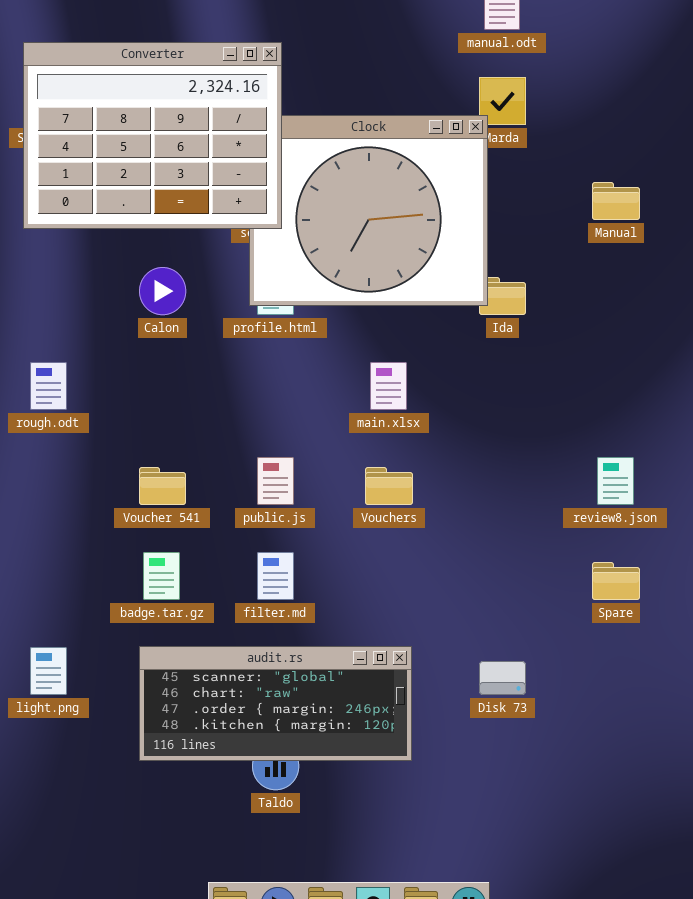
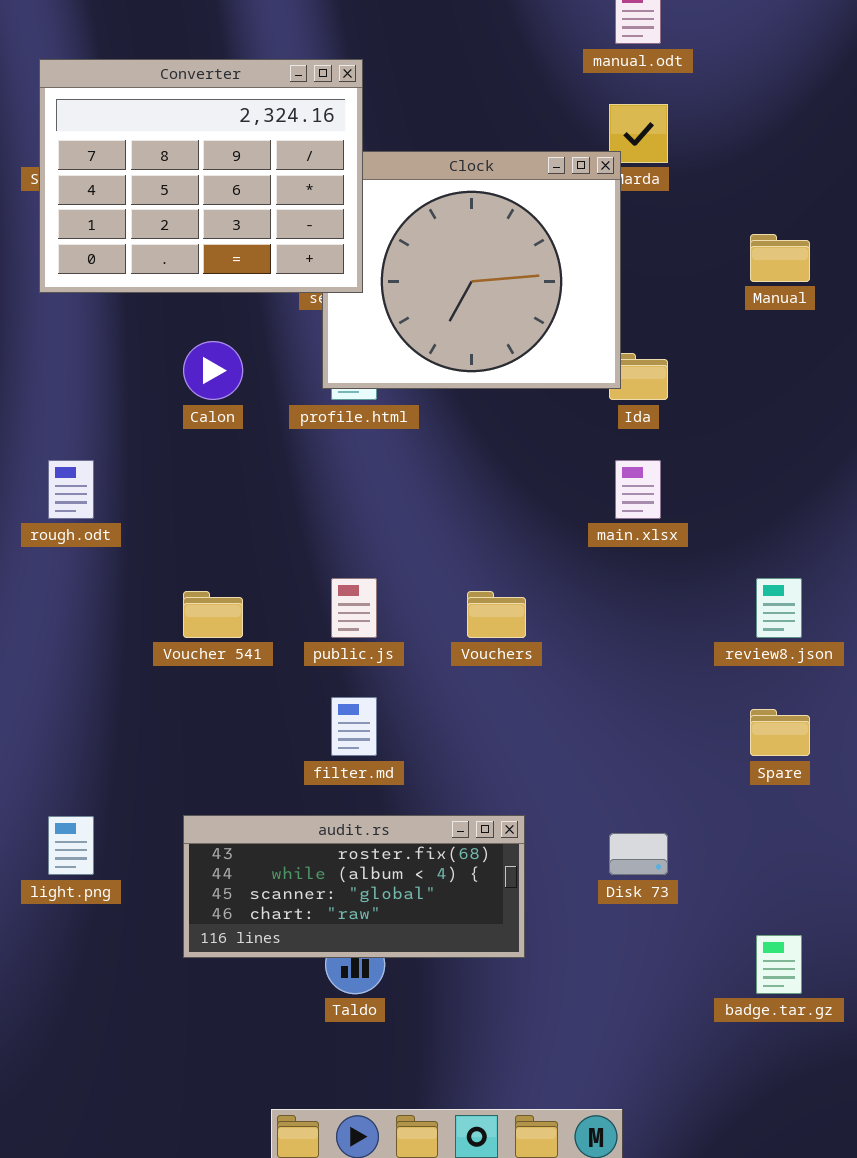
main.xlsx: [370,362,407,410] -> [615,460,661,519], moved
badge.tar.gz: [143,552,180,600] -> [756,935,802,994], moved
audit.rs: [139,646,412,761] -> [183,815,525,958], scrolled up 2 rows

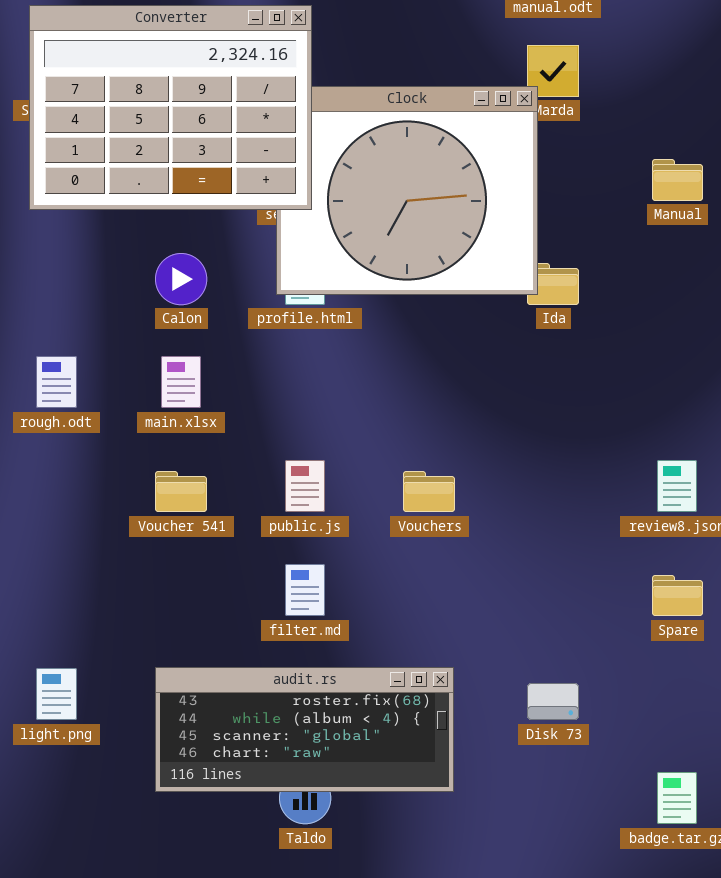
main.xlsx: [615,460,661,519] -> [161,356,201,408], moved

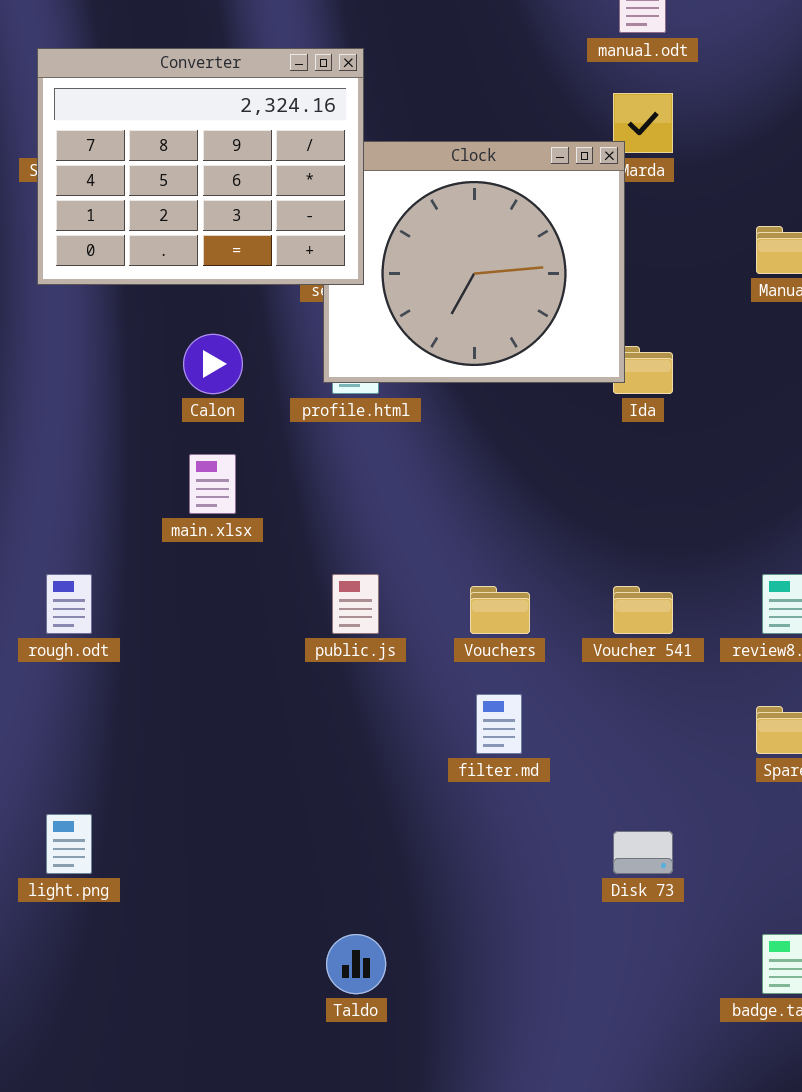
rough.odt: [36,356,77,408] -> [46,574,92,634], moved
Voucher 541: [155,471,207,512] -> [613,586,673,634], moved
filter.md: [285,564,325,616] -> [476,694,522,754], moved
audit.rs: [155,667,454,792] -> none, closed

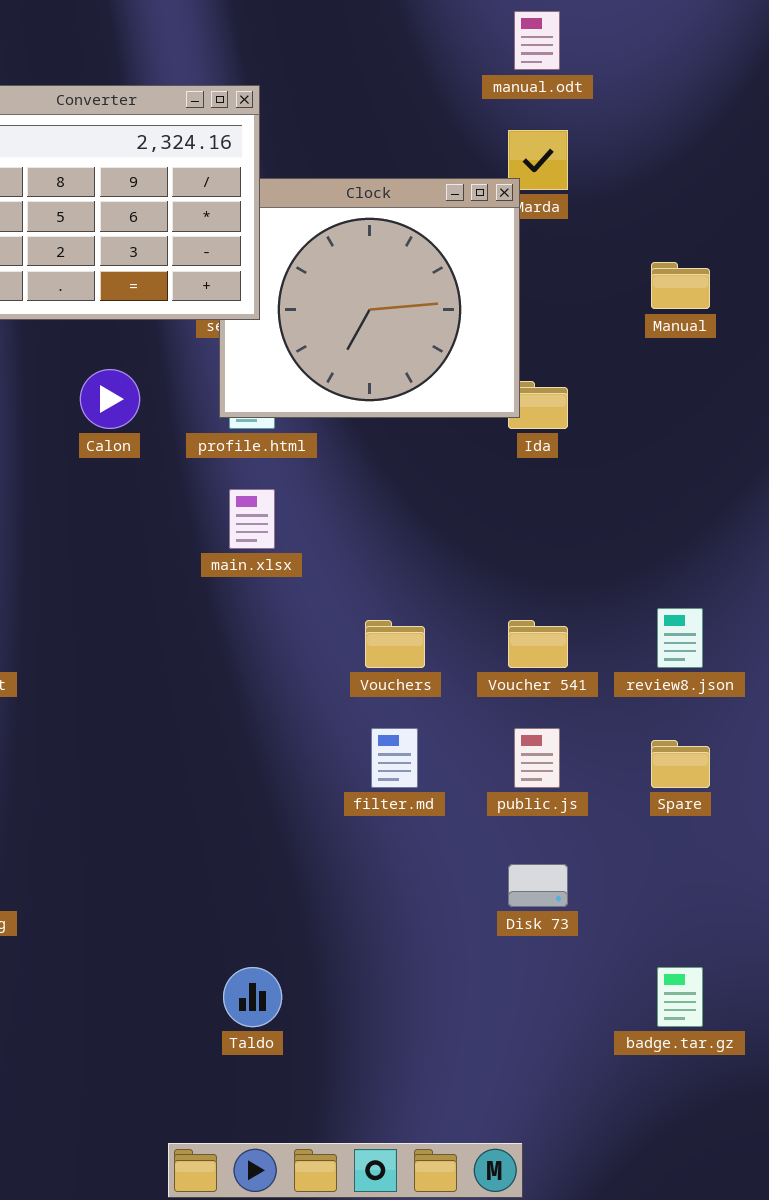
main.xlsx: [189,454,236,514] -> [229,489,275,549], moved
public.js: [332,574,379,634] -> [514,728,560,788], moved

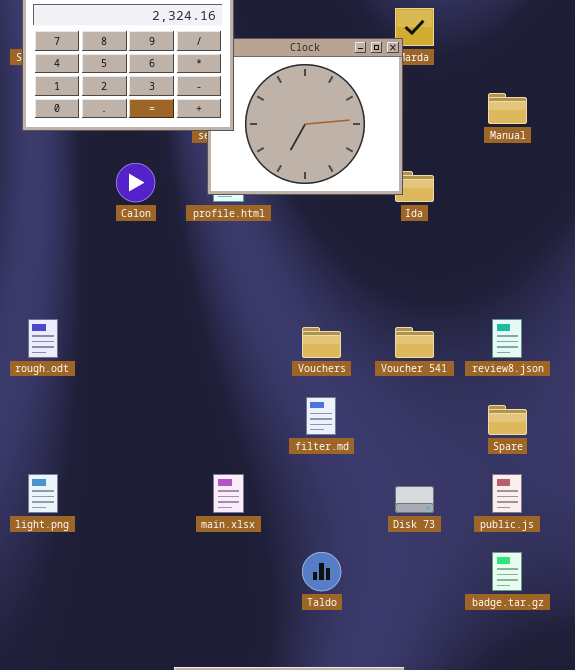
main.xlsx: [229,489,275,549] -> [213,474,244,513], moved
public.js: [514,728,560,788] -> [492,474,522,513], moved
Taldo: [223,967,282,1027] -> [302,552,341,591], moved

